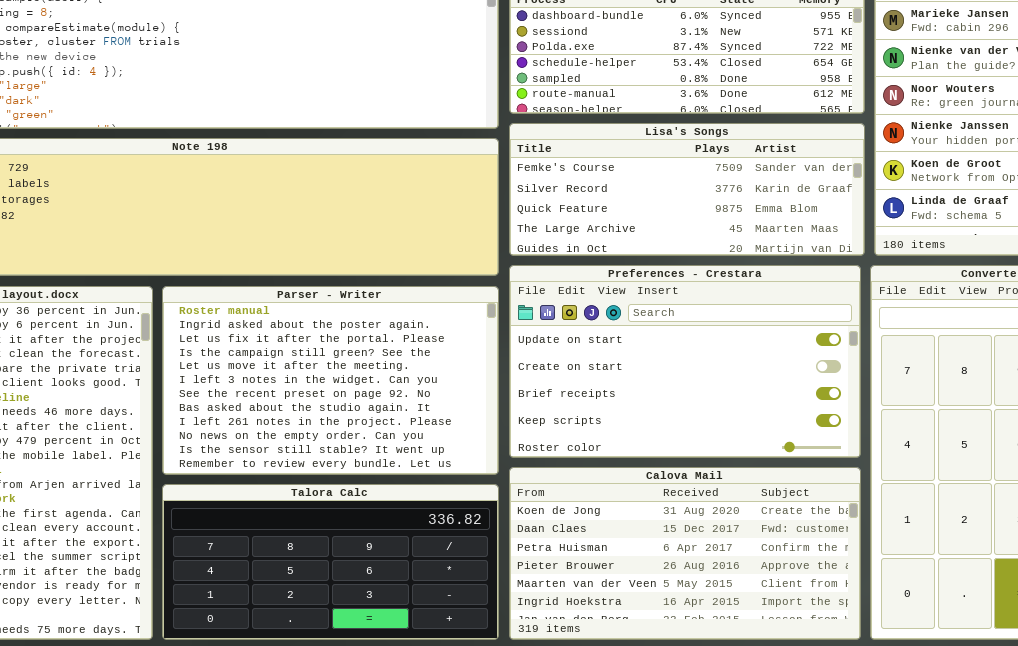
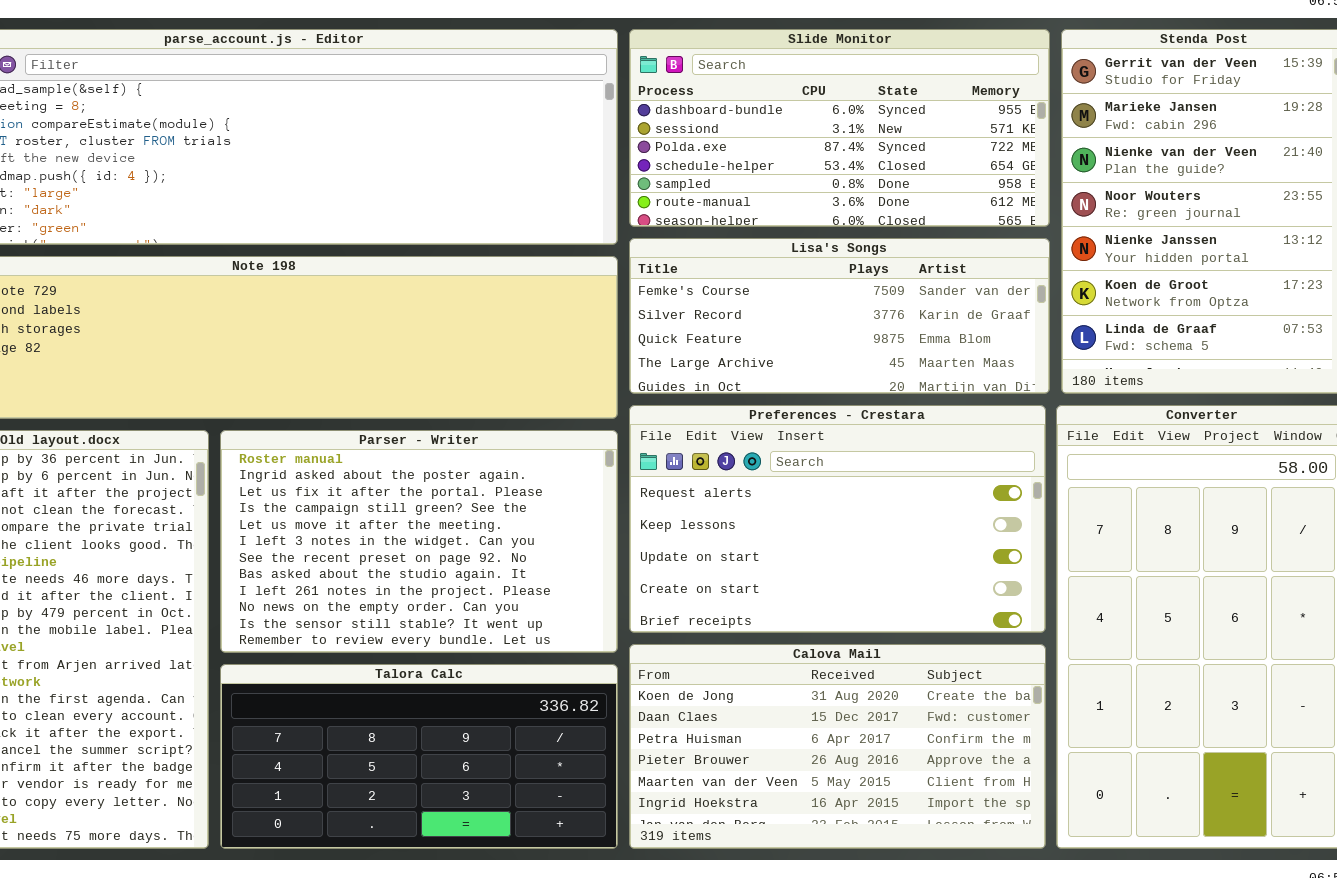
Preferences - Crestara: [509,265,861,458] -> [629,405,1046,633], scrolled up 2 rows

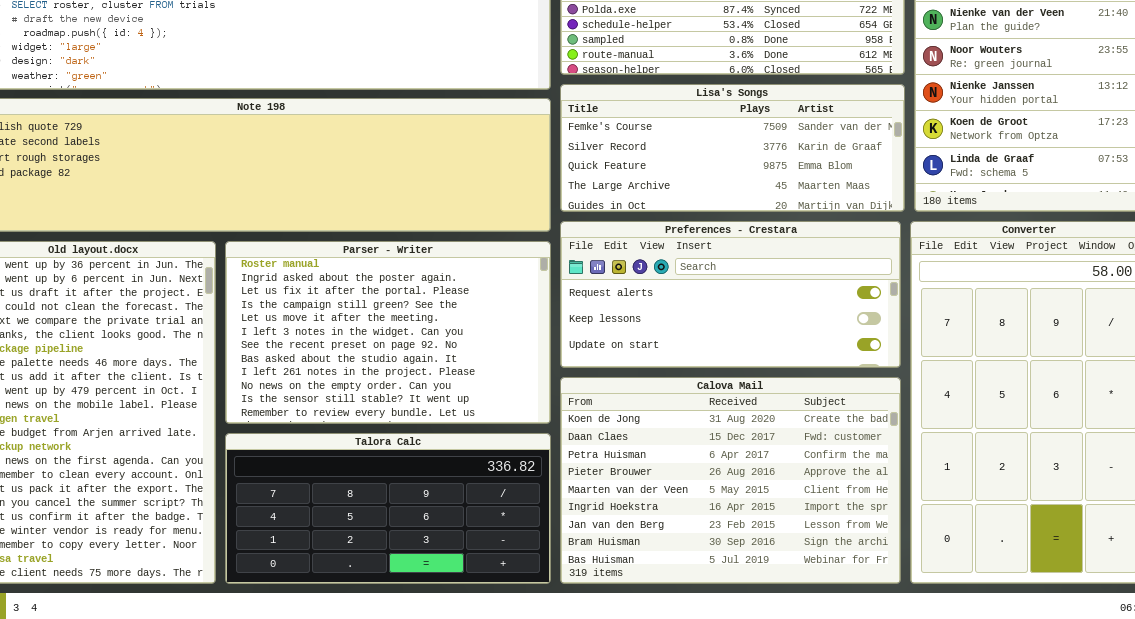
Preferences - Crestara: [629,405,1046,633] -> [560,221,901,368], resized
Calova Mail: [629,644,1046,849] -> [560,377,901,584], resized

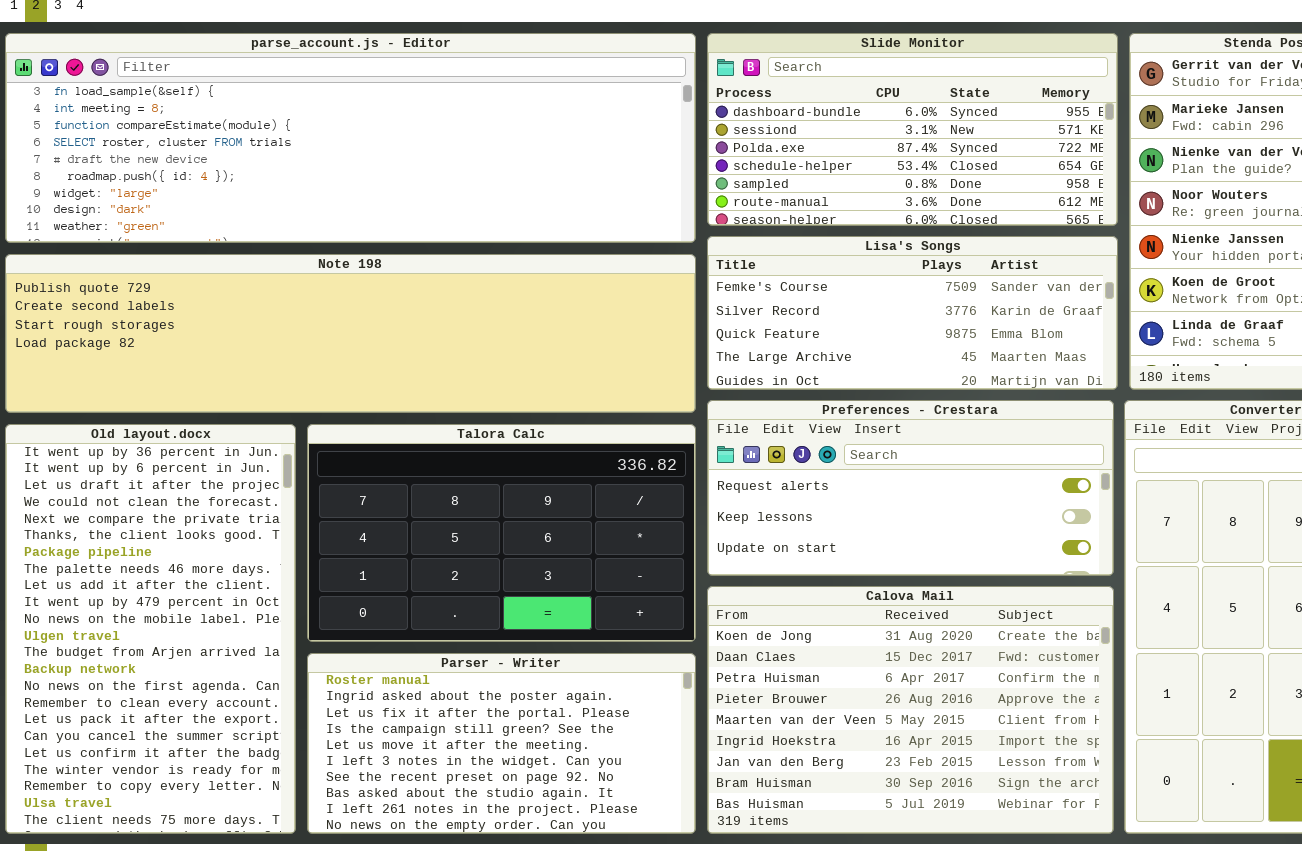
Parser - Writer: [225,241,551,424] -> [307,653,696,834], moved, resized
Talora Calc: [225,433,551,584] -> [307,424,696,642], moved, resized

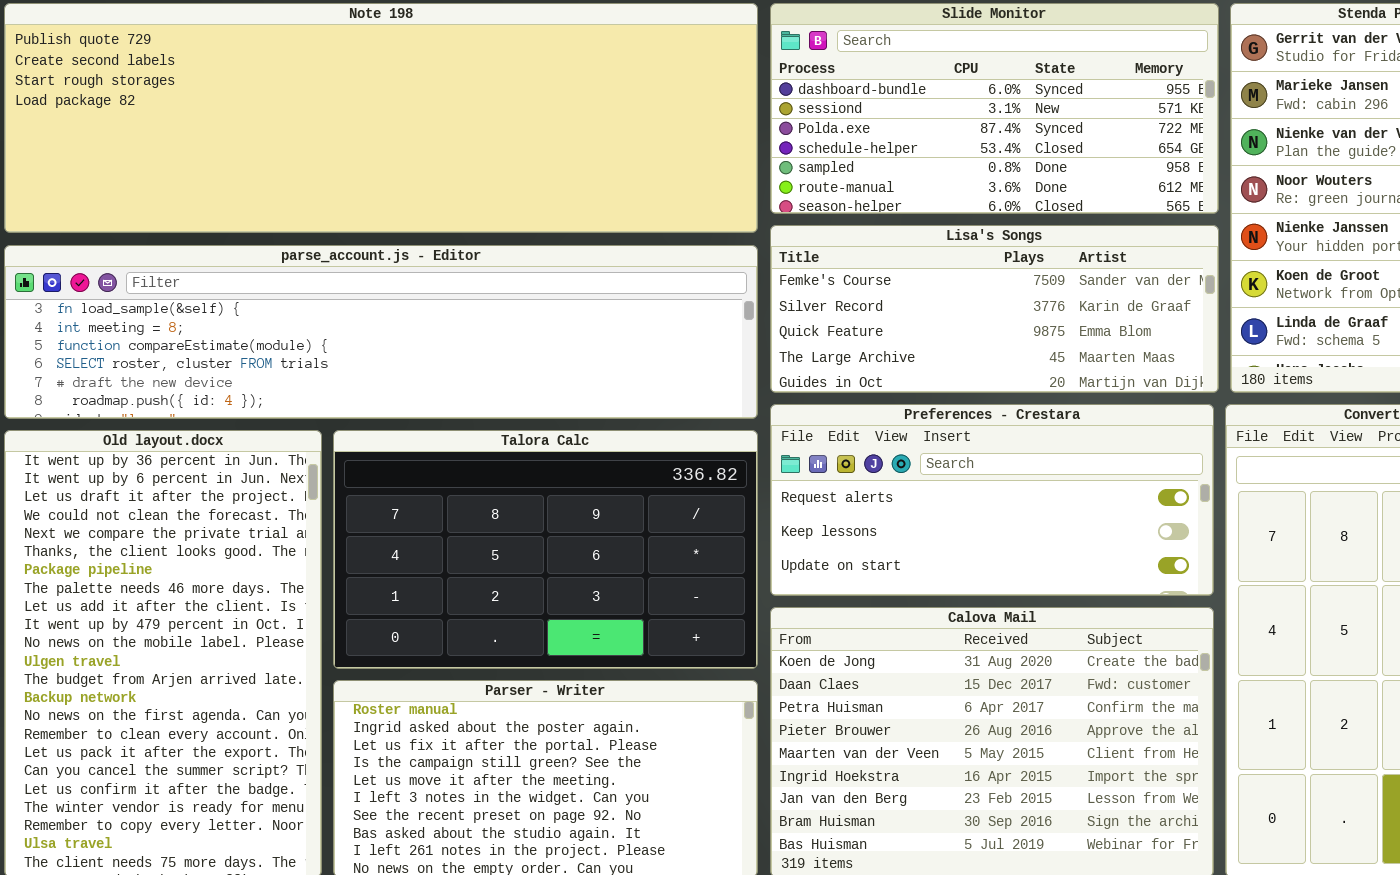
parse_account.js - Editor: [5,33,696,243] -> [4,245,758,419], moved, resized
Note 198: [5,254,696,413] -> [4,3,758,233], moved, resized

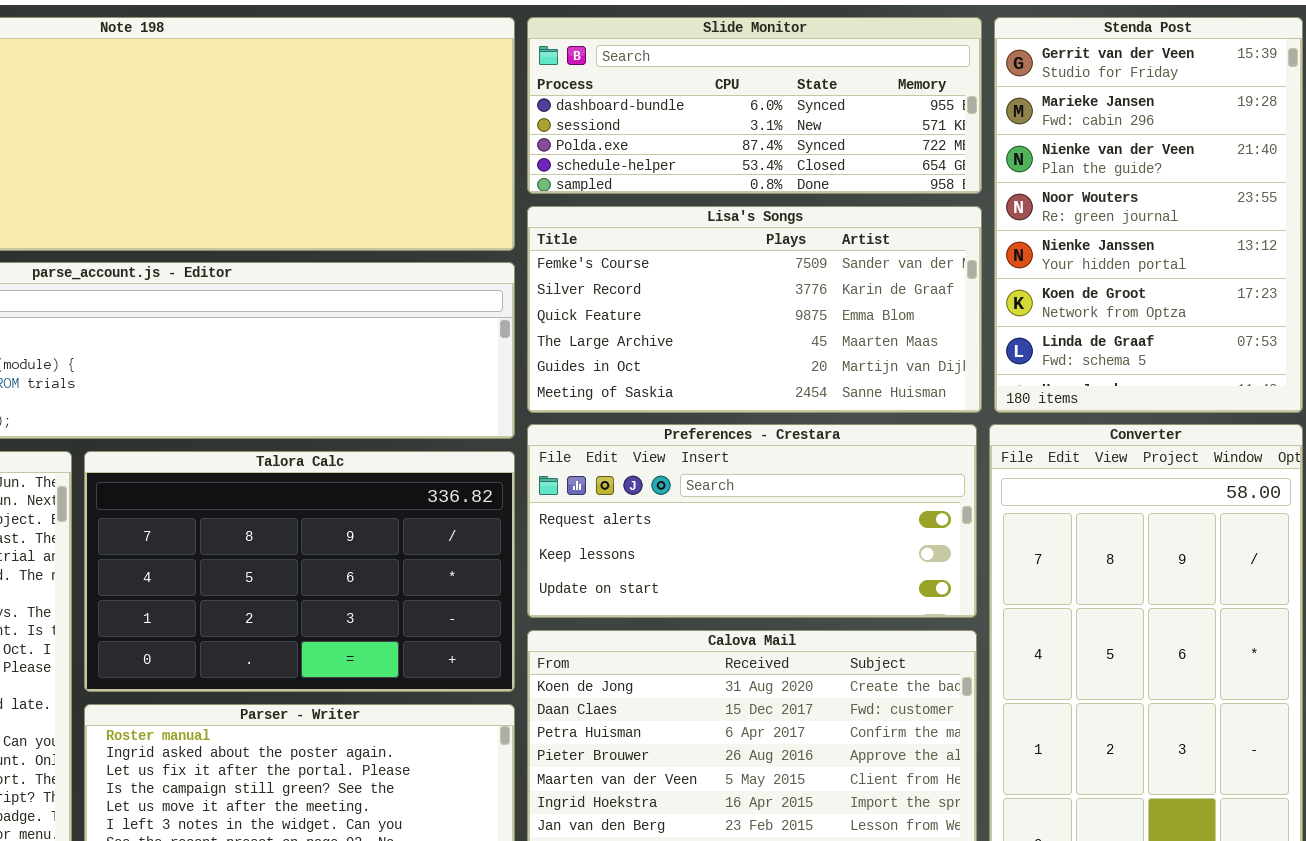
Slide Monitor: [770,3,1219,214] -> [527,17,982,194], resized
Lisa's Songs: [770,225,1219,393] -> [527,206,982,413], resized

